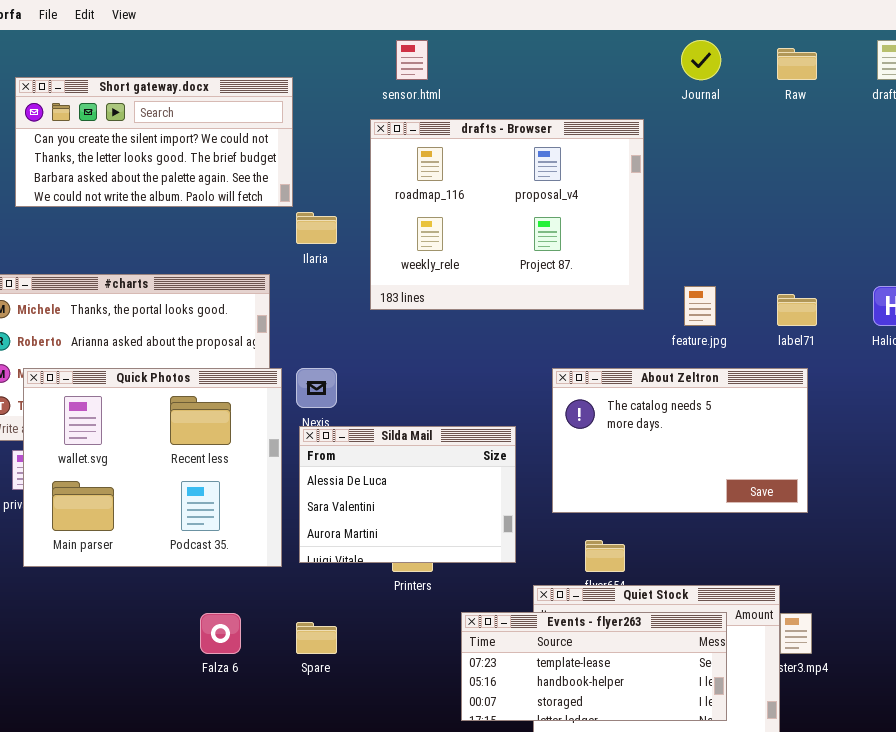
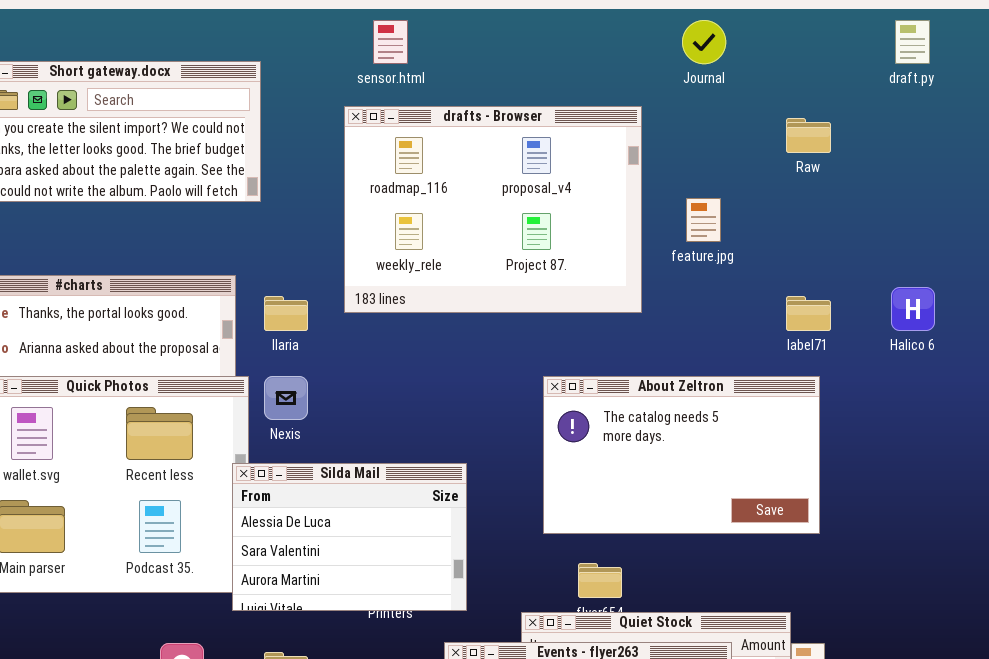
Raw: [777,48,817,80] -> [786,118,831,153], moved
Ilaria: [296,212,337,244] -> [264,296,308,331], moved
feature.jpg: [684,286,716,326] -> [686,198,721,242], moved
Silda Mail: [299,426,516,563] -> [232,463,467,611], moved

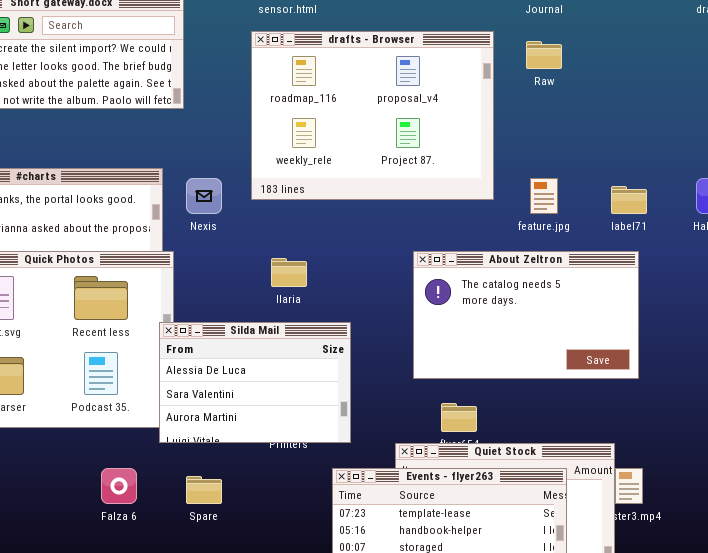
Raw: [786,118,831,153] -> [526,41,562,69], moved
feature.jpg: [686,198,721,242] -> [530,178,558,214], moved
Ilaria: [264,296,308,331] -> [271,258,307,287], moved
Nexis: [264,376,308,420] -> [186,178,222,214], moved

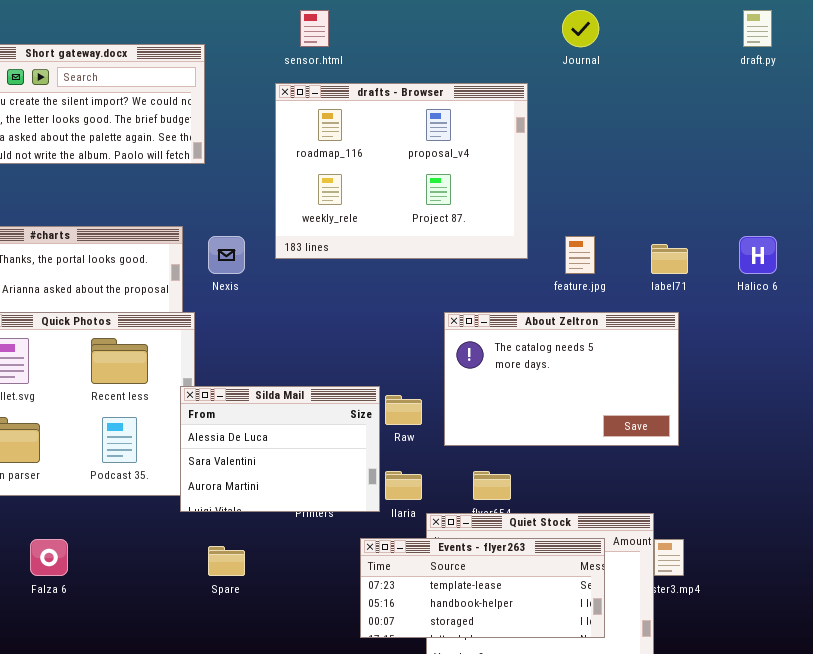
Raw: [526,41,562,69] -> [385,395,422,425], moved
Ilaria: [271,258,307,287] -> [385,471,422,500], moved
Falza 6: [101,468,137,504] -> [30,539,68,576], moved

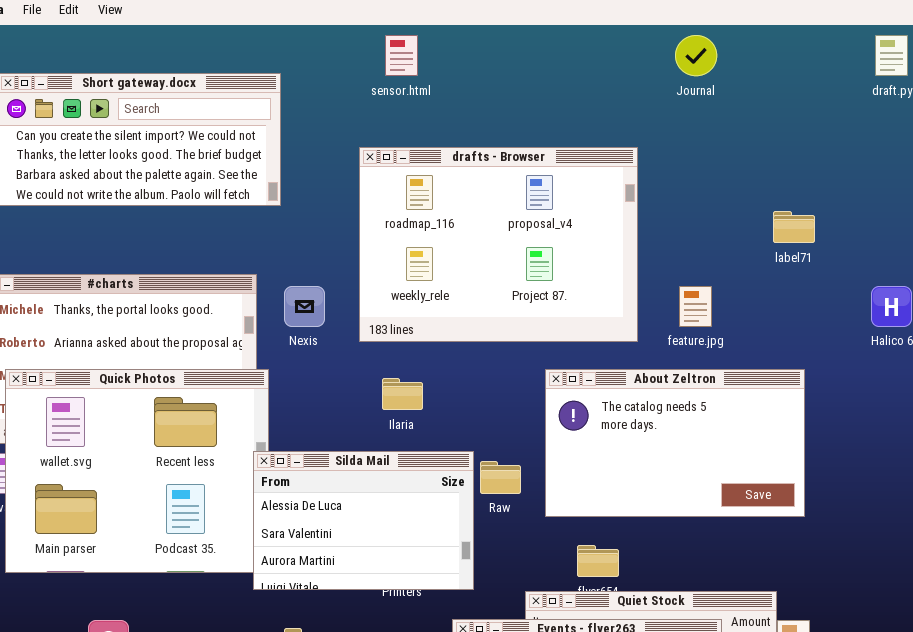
drafts - Browser: [275,83,528,259] -> [359,147,638,342], moved
label71: [651,244,688,274] -> [773,211,815,243], moved
Ilaria: [385,471,422,500] -> [382,378,423,410], moved

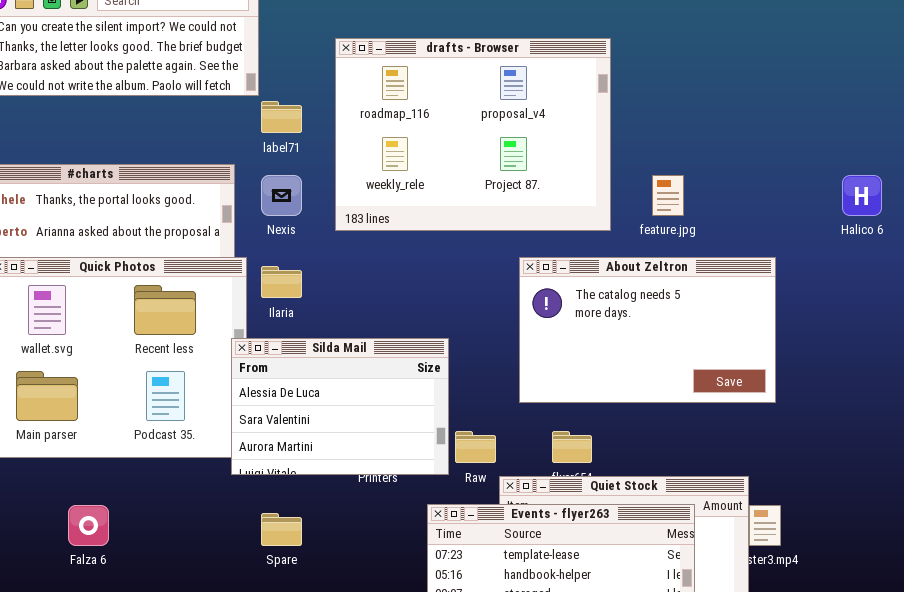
label71: [773,211,815,243] -> [261,101,302,133], moved
Ilaria: [382,378,423,410] -> [261,266,302,298], moved
Raw: [480,461,521,494] -> [455,431,496,463], moved

